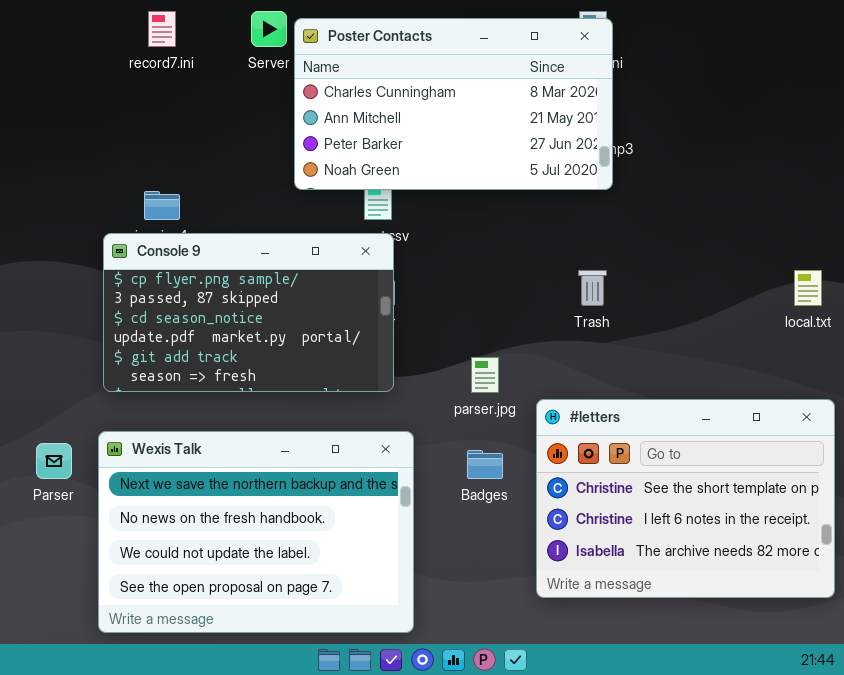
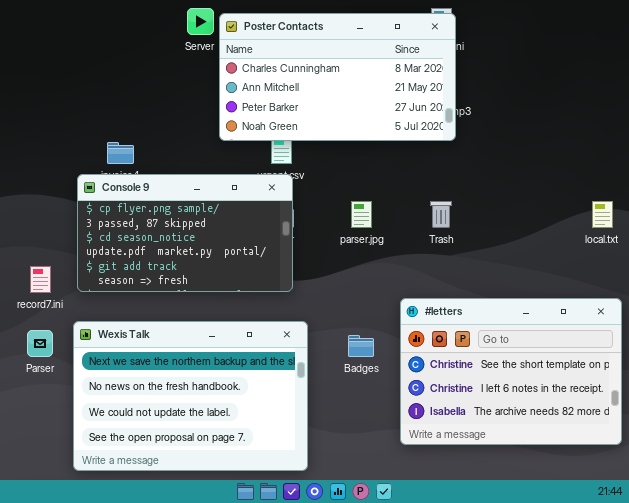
record7.ini: [148,11,176,47] -> [30,266,51,293], moved
parser.jpg: [471,357,499,393] -> [351,201,372,228], moved

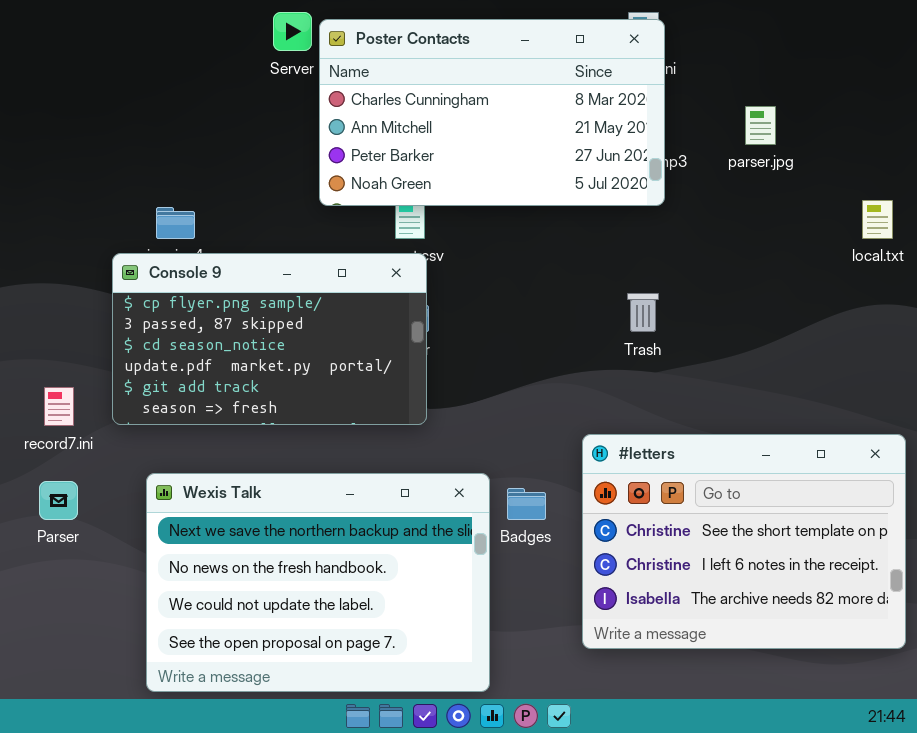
parser.jpg: [351,201,372,228] -> [745,106,776,145], moved
local.txt: [592,201,613,228] -> [862,200,893,239], moved
Wexis Talk: [73,321,308,471] -> [146,473,490,692], moved

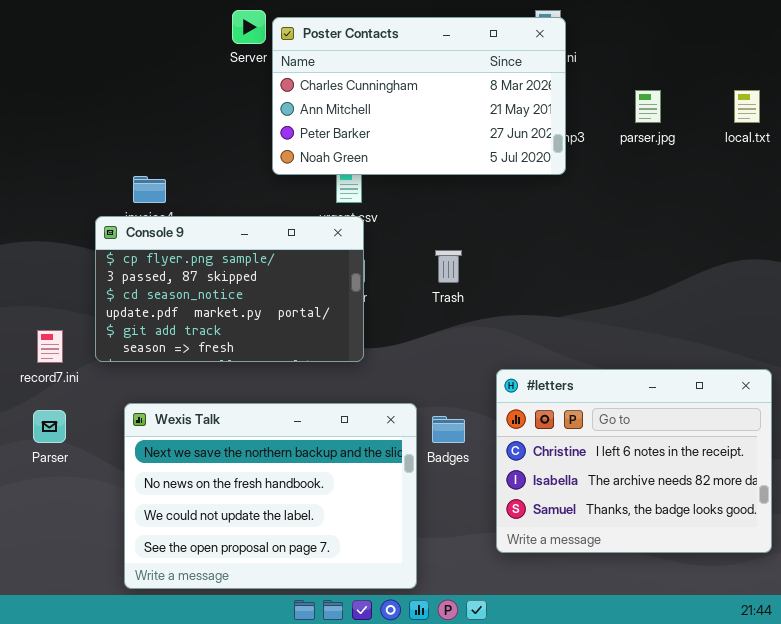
local.txt: [862,200,893,239] -> [734,90,760,123], moved
Trash: [627,293,659,332] -> [435,250,462,283], moved
#letters: [582,434,906,649] -> [496,369,772,553], scrolled down 1 row

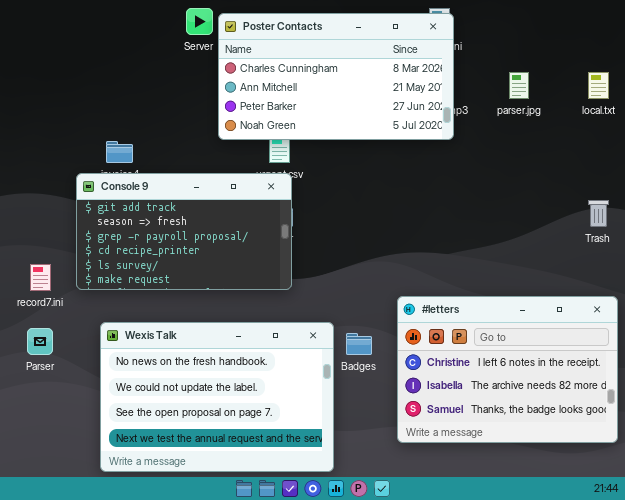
Console 9: [95,216,364,362] -> [76,173,292,290], scrolled down 4 rows
Trash: [435,250,462,283] -> [588,200,609,227], moved
Wexis Talk: [124,403,417,589] -> [100,322,334,472], scrolled down 1 row

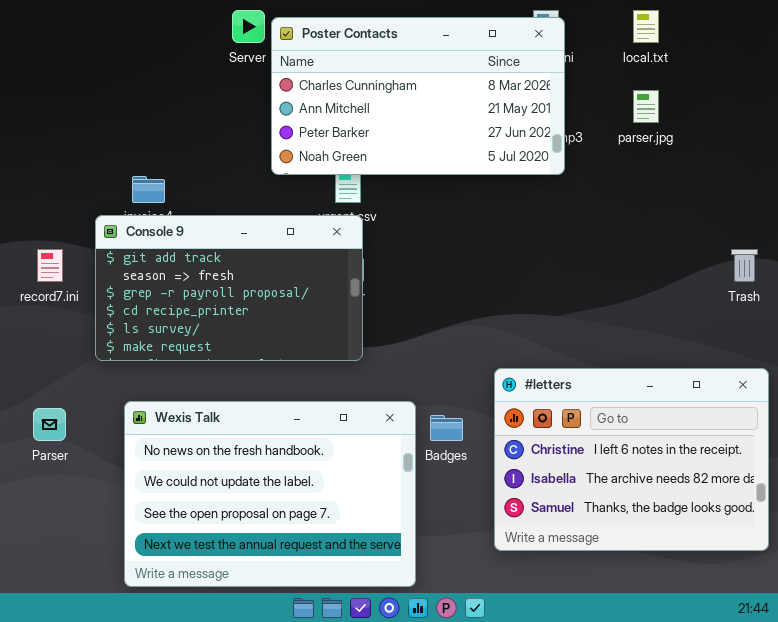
local.txt: [588,72,609,99] -> [633,10,659,43], moved
record7.ini: [30,264,51,291] -> [37,249,63,282], moved

